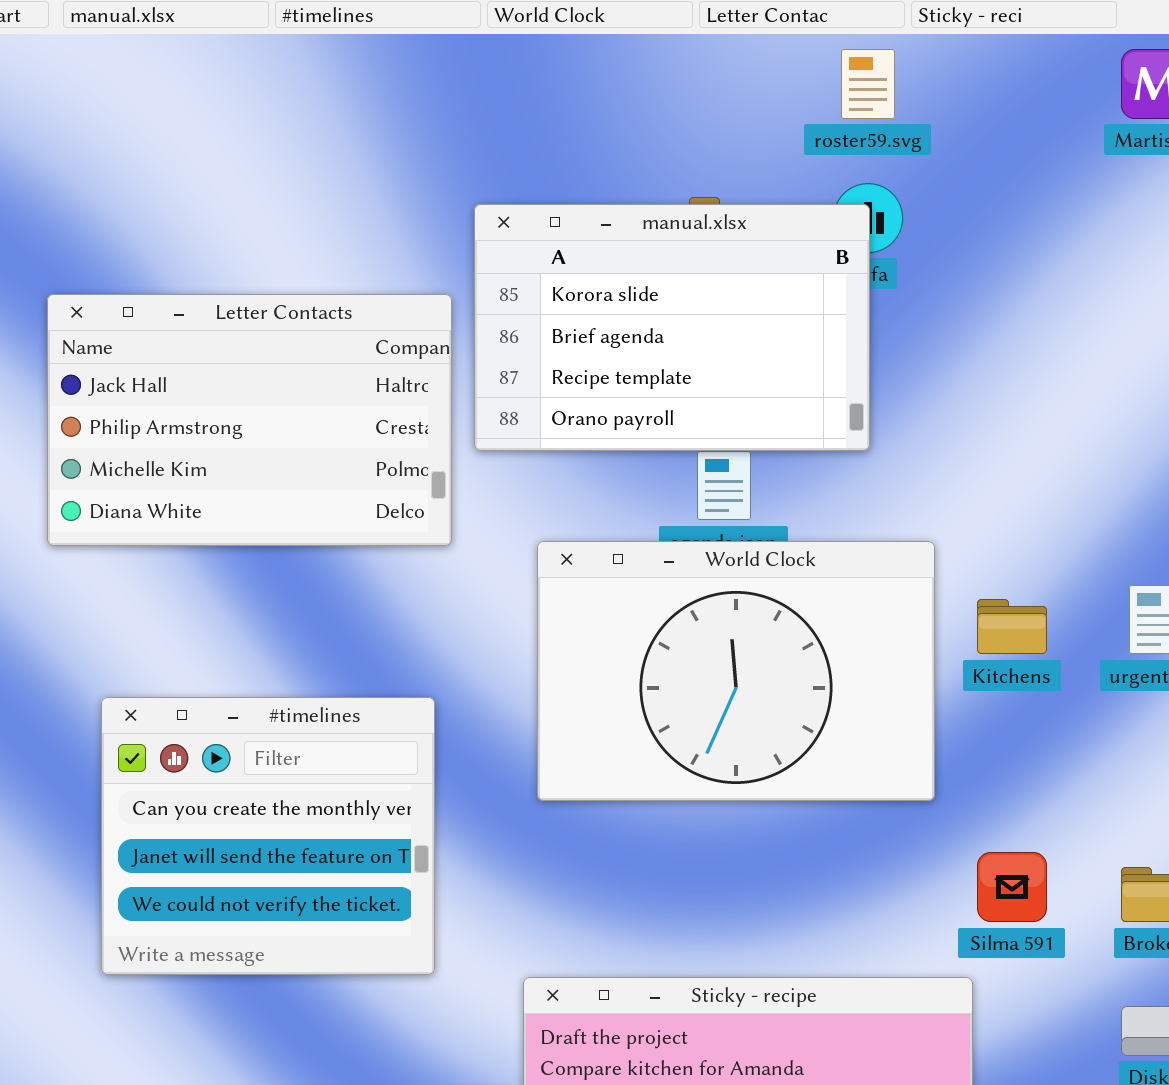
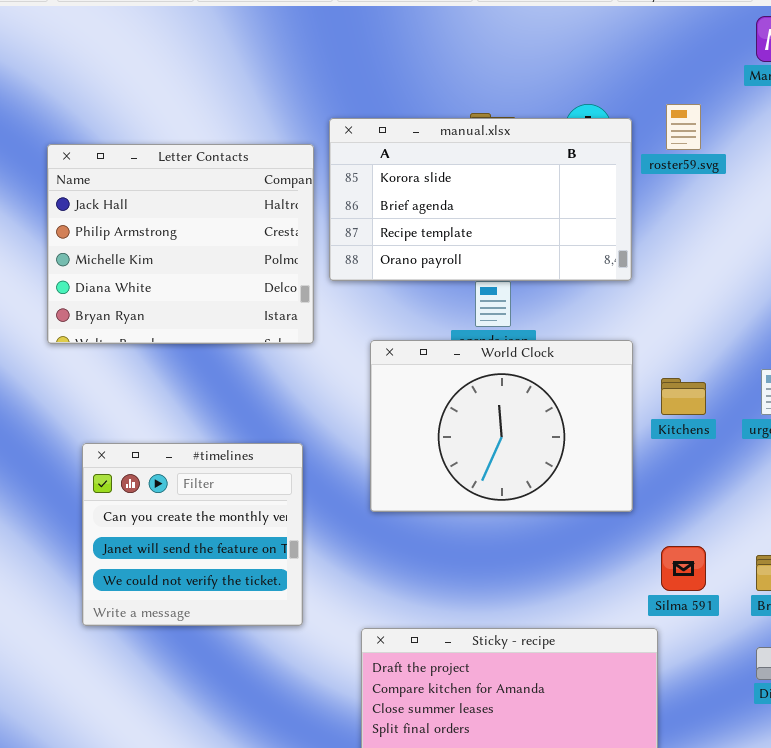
roster59.svg: [841,49,895,119] -> [666,104,701,150], moved
manual.xlsx: [474,204,870,451] -> [329,118,632,281], resized
Letter Contacts: [47,294,452,546] -> [47,144,314,344], resized

